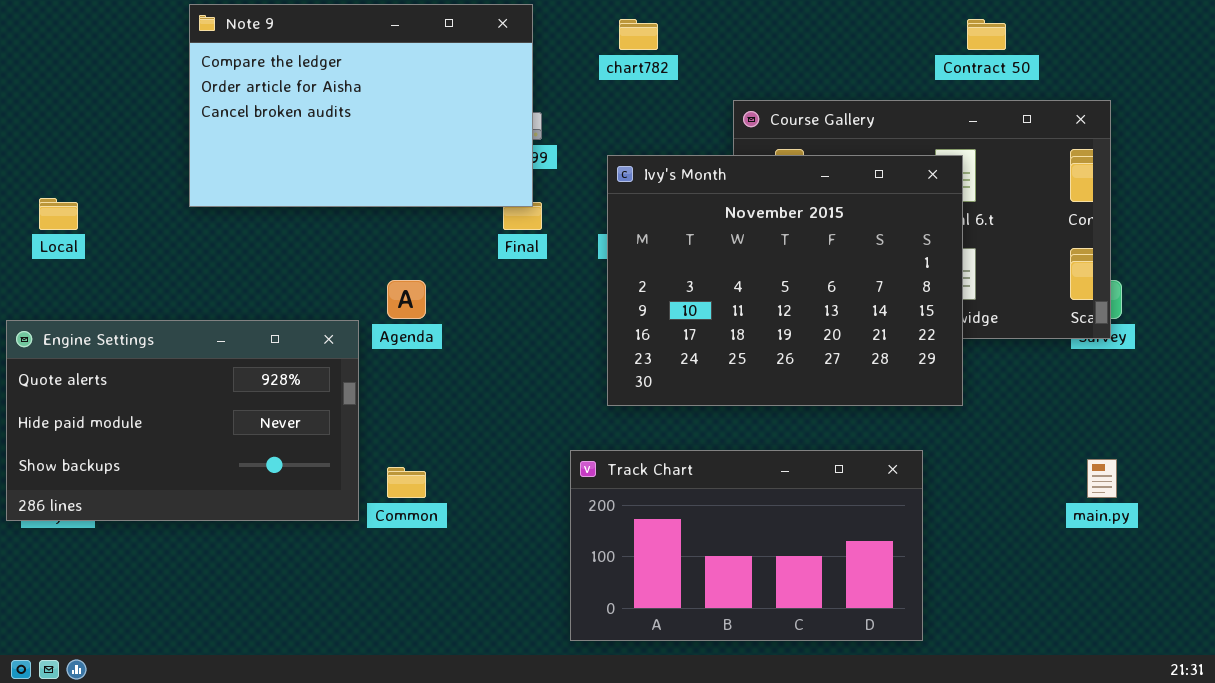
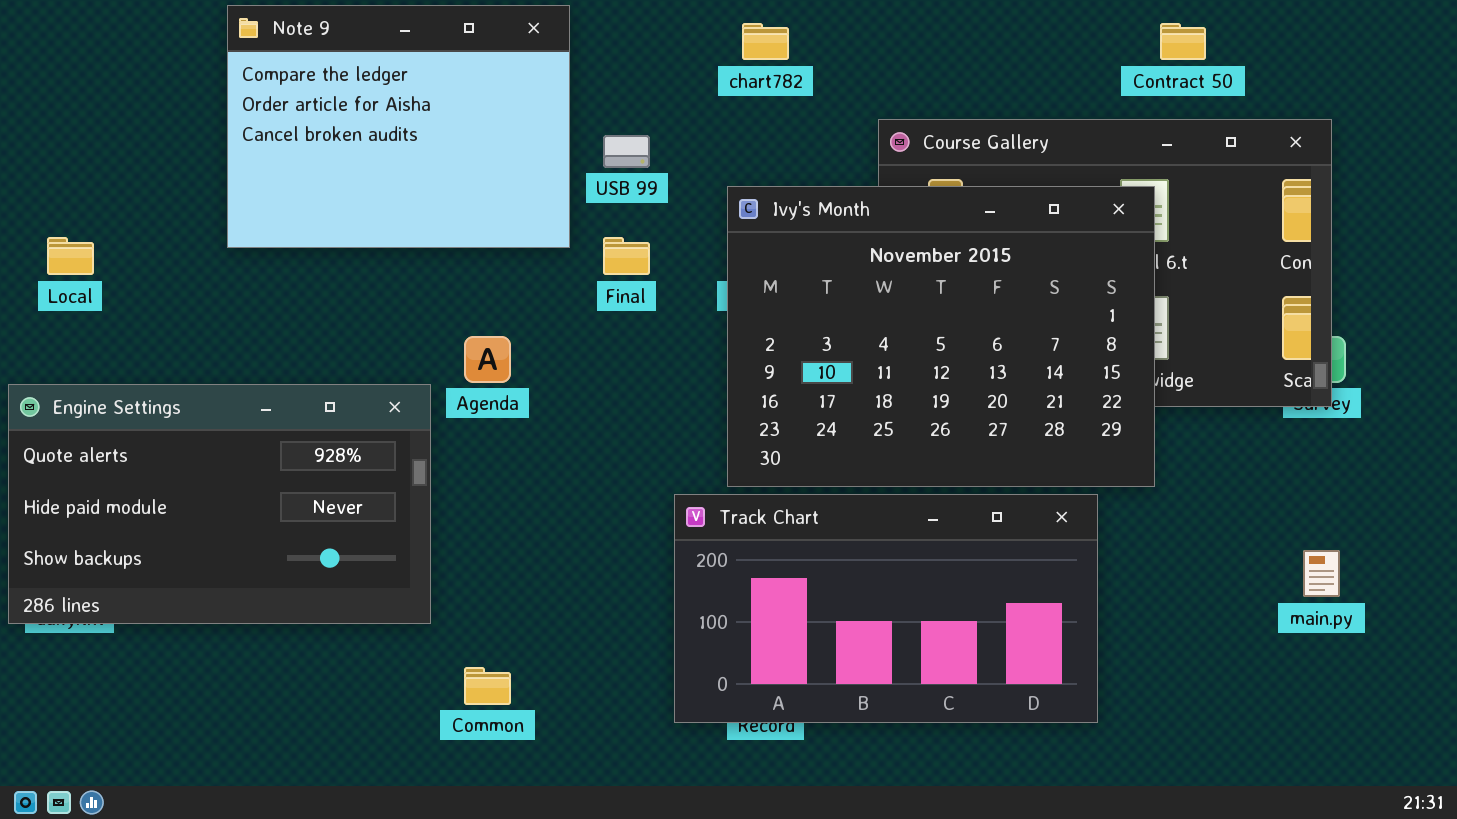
Note 9: [189,4,533,207] -> [227,5,570,248], resized
Track Chart: [570,450,923,641] -> [674,494,1098,723], moved
Common: [387,467,426,498] -> [464,667,511,705], moved

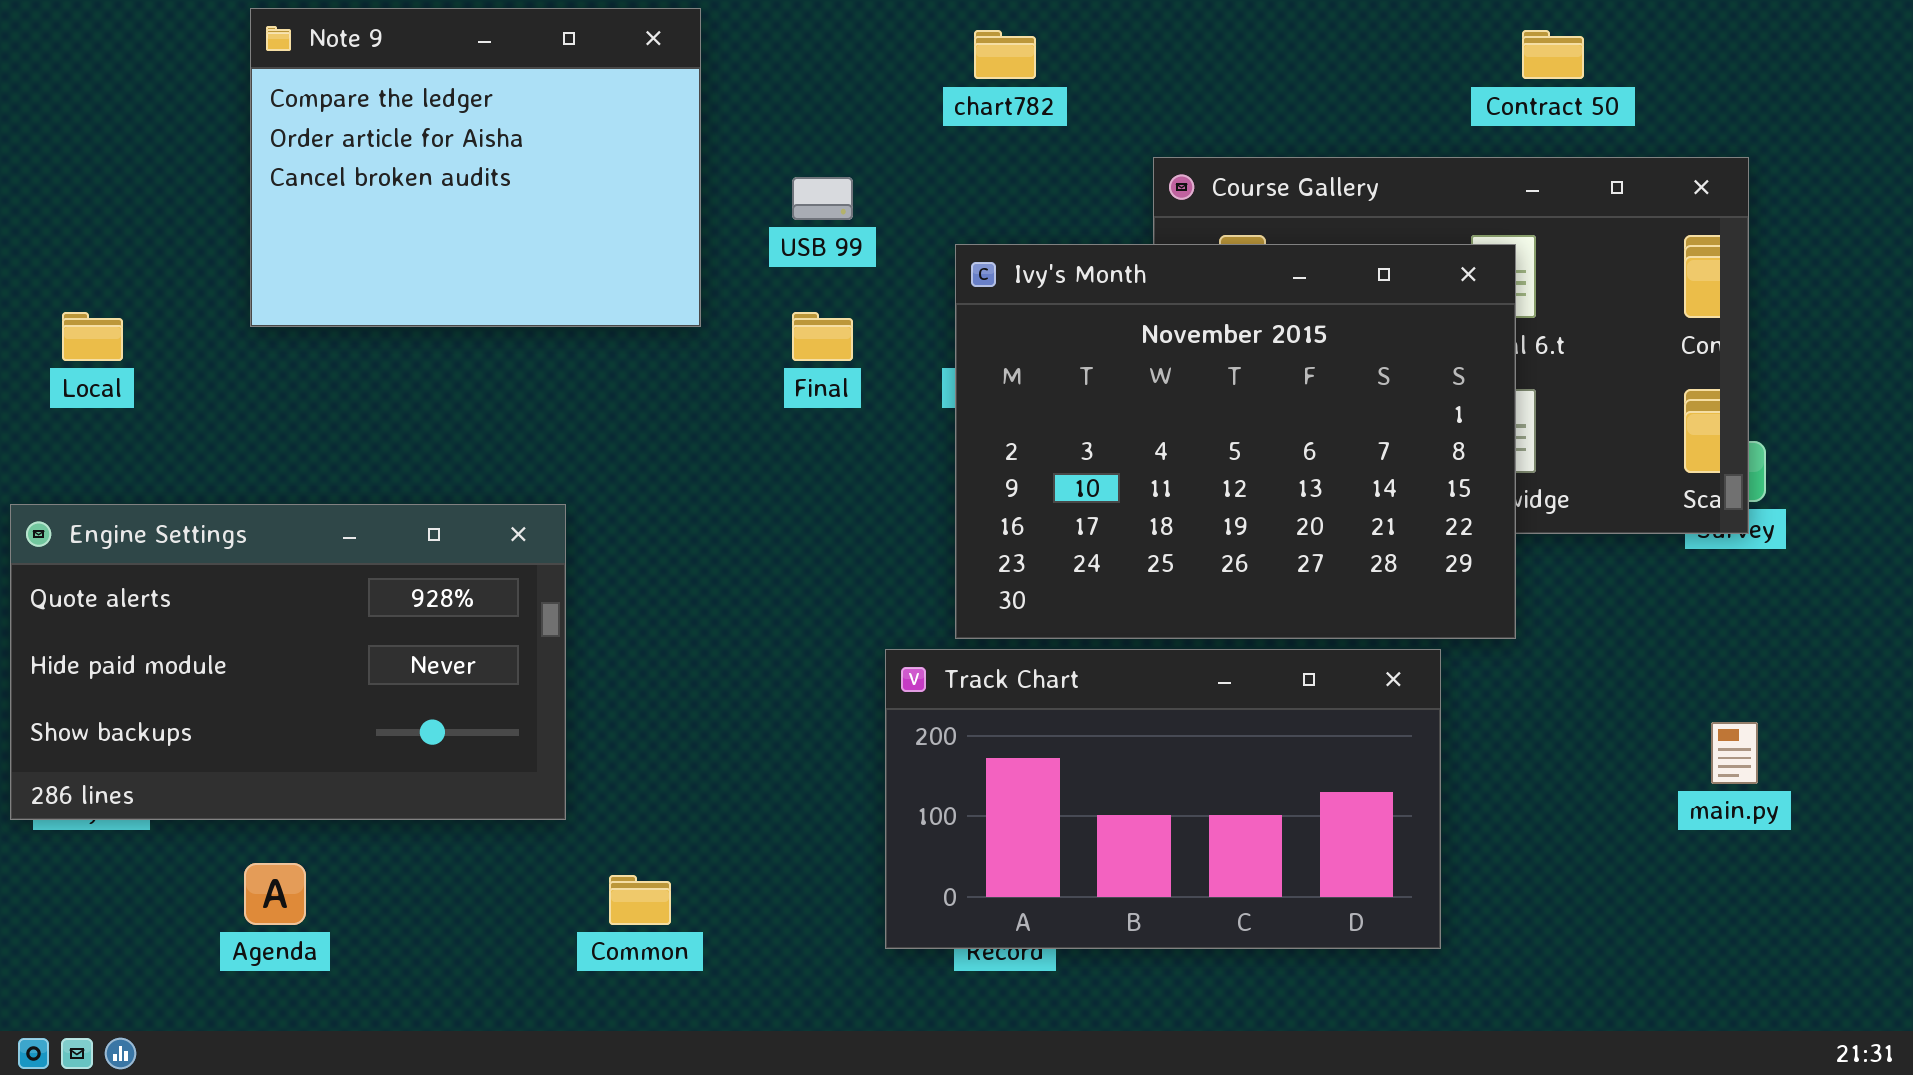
Note 9: [227,5,570,248] -> [250,8,701,327], moved
Agenda: [464,336,511,383] -> [244,863,306,925], moved

